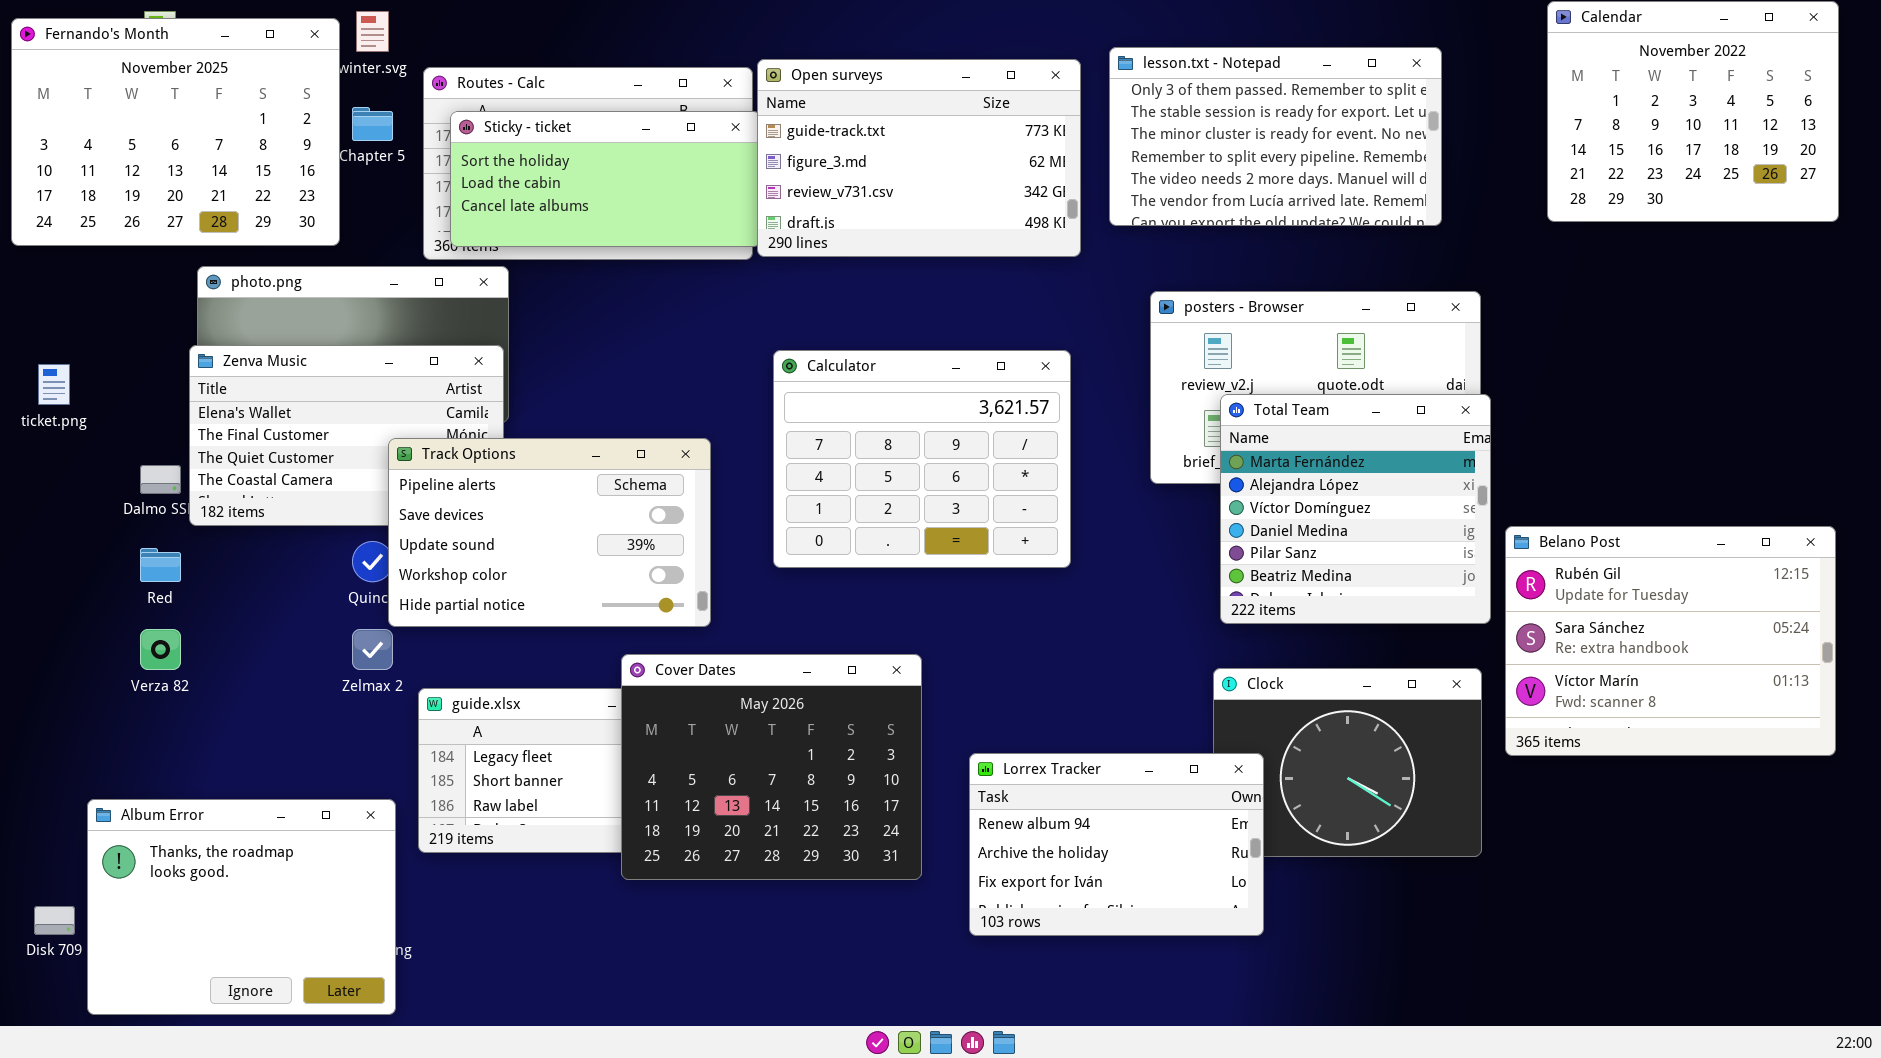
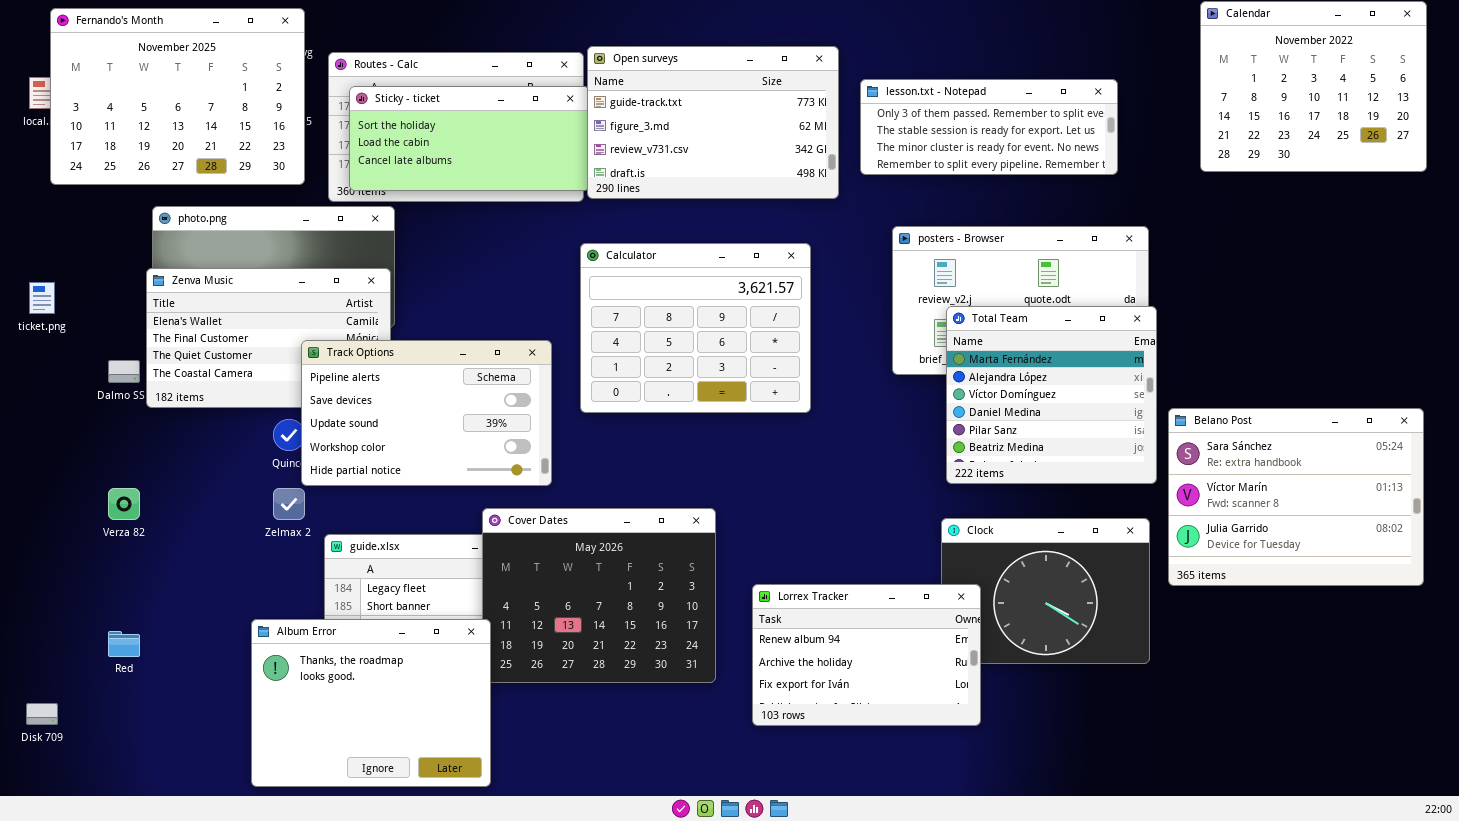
Fernando's Month: [11,18,340,246] -> [50,8,305,185], moved
lesson.txt - Notepad: [1109,47,1442,226] -> [860,79,1118,175], resized
Calculator: [773,350,1071,568] -> [580,243,811,413], moved
Belano Post: [1505,526,1836,756] -> [1168,408,1424,586], scrolled down 1 row
Red: [140,548,181,582] -> [108,631,140,657], moved
Album Error: [87,799,396,1015] -> [251,619,491,787], moved

